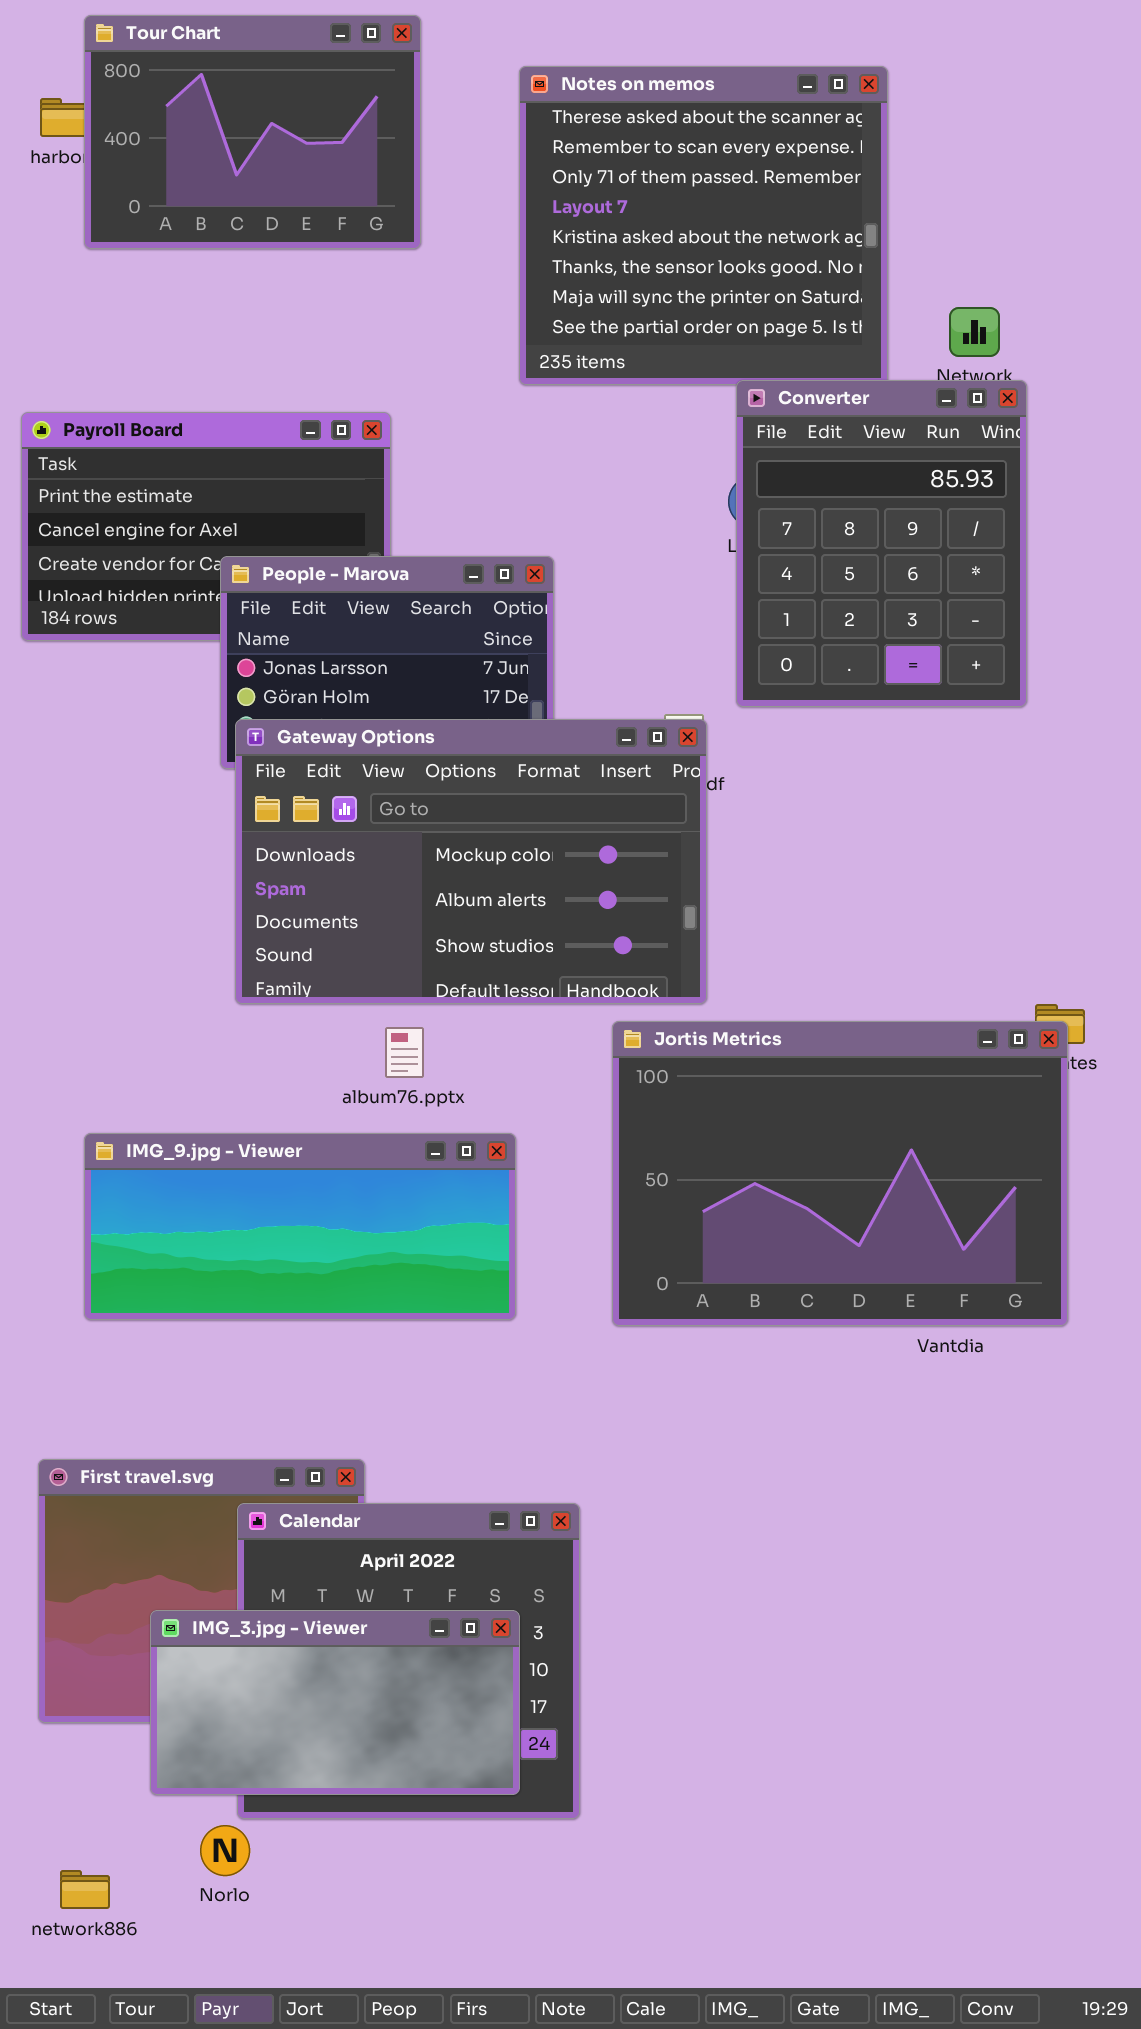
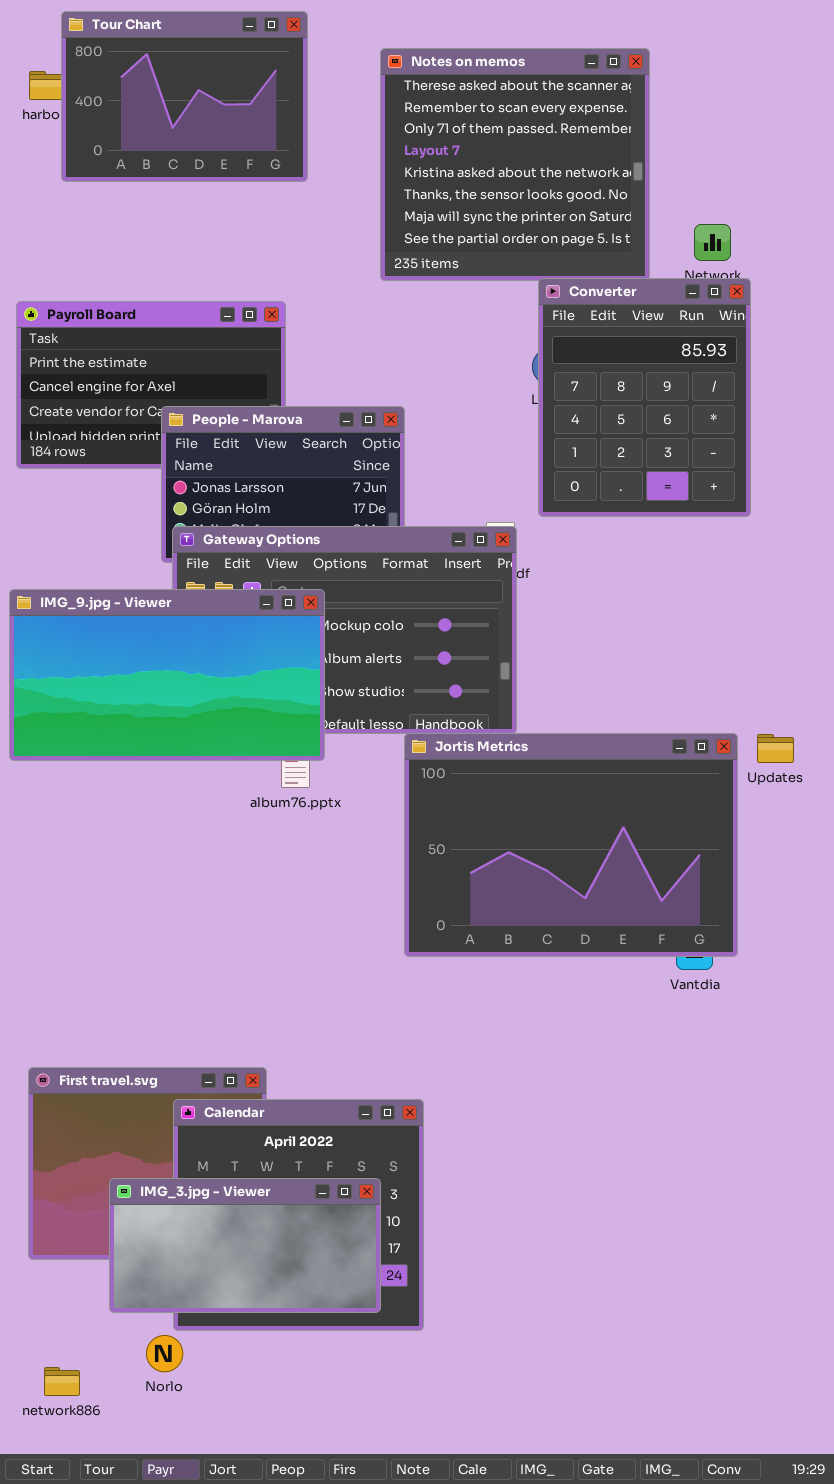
Jortis Metrics: [612,1021,1068,1326] -> [404,733,738,957], moved
IMG_9.jpg - Viewer: [84,1133,516,1320] -> [9,589,325,761], moved, resized

